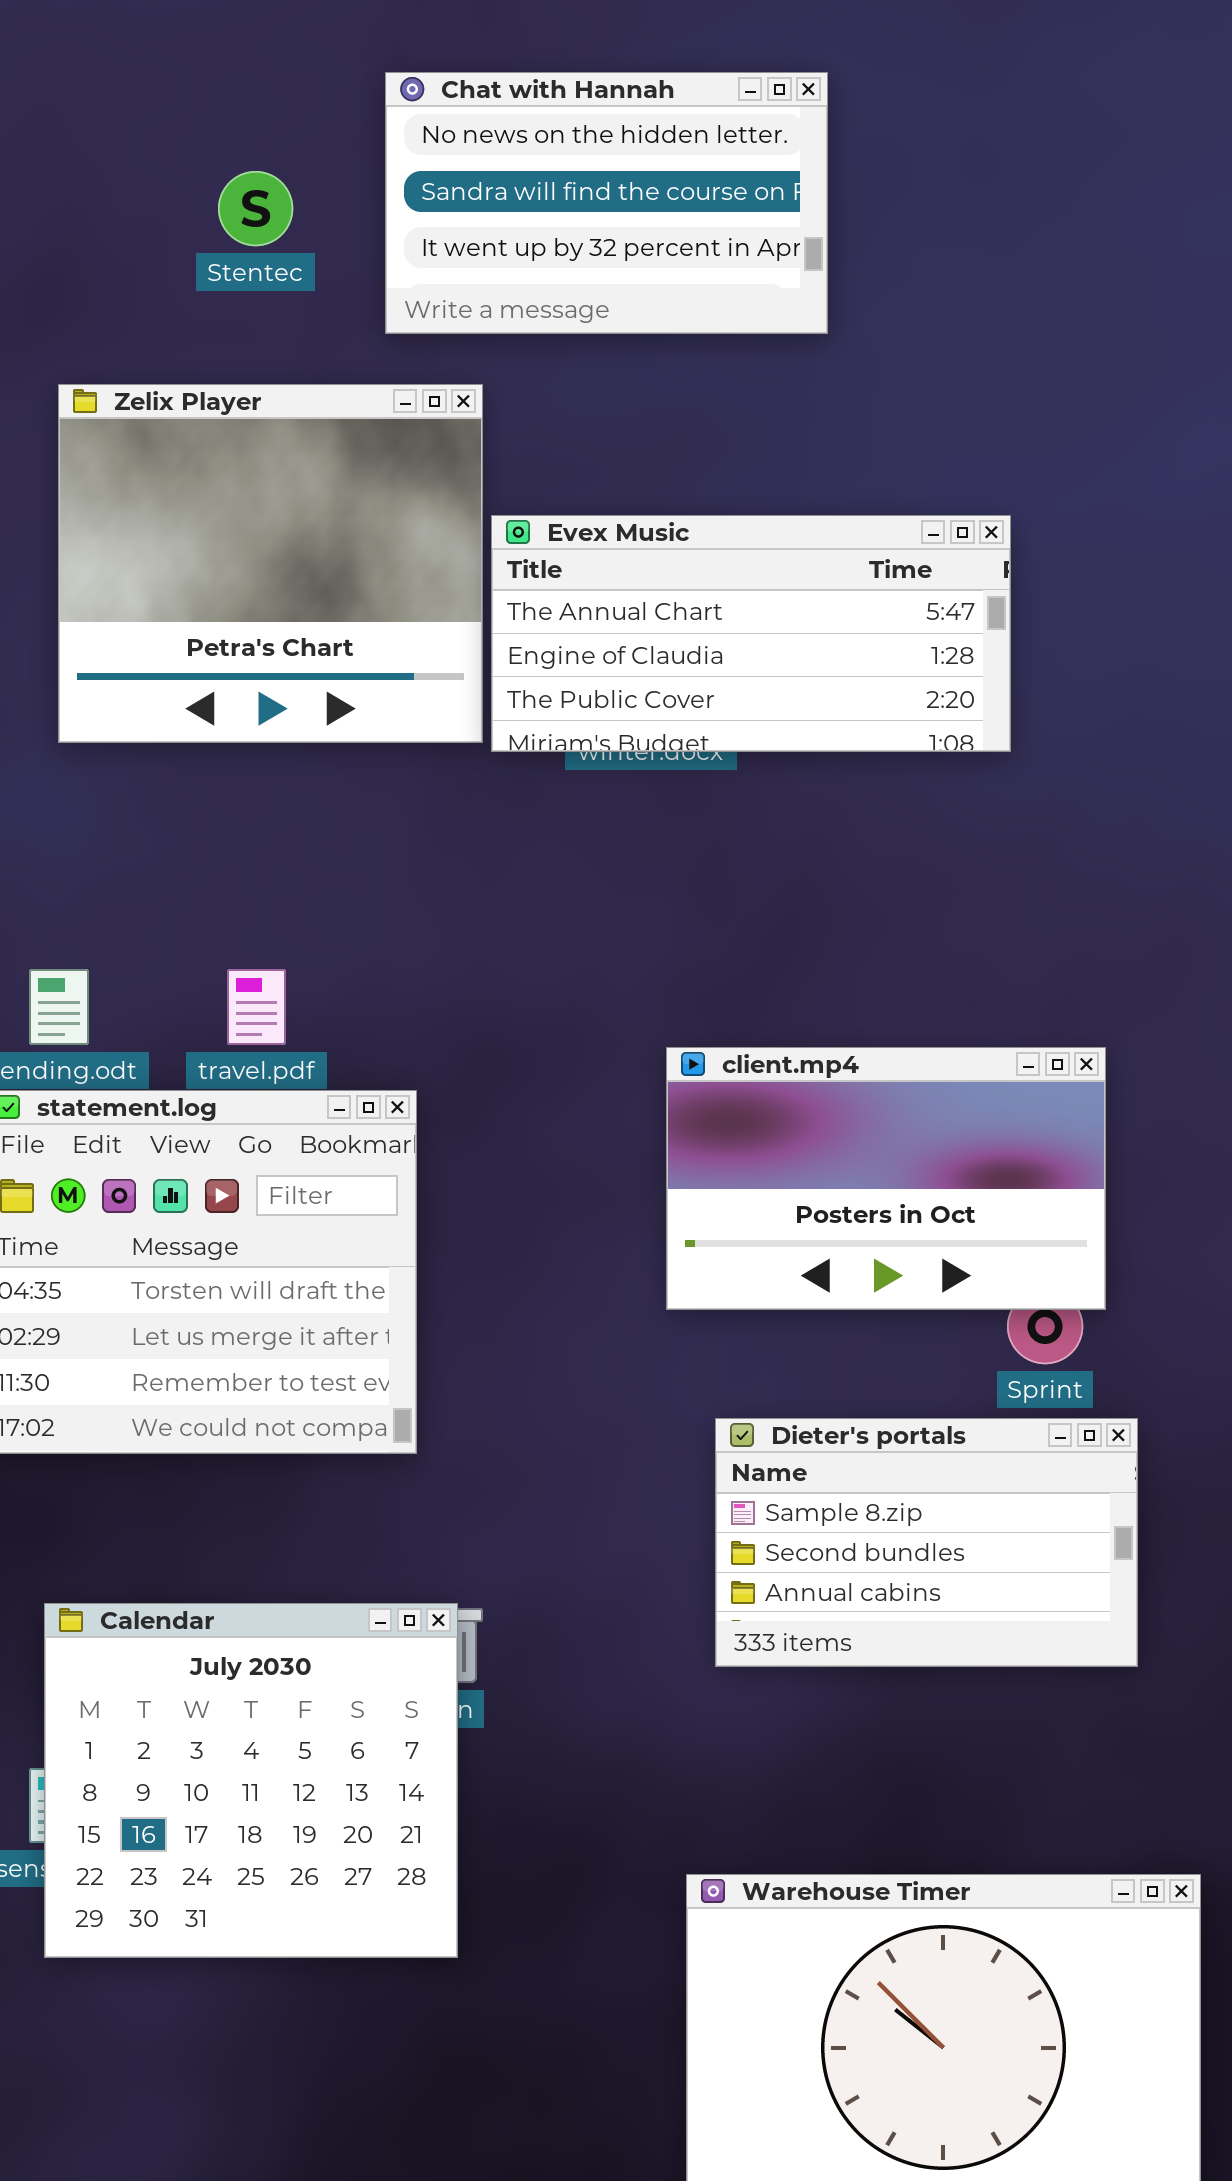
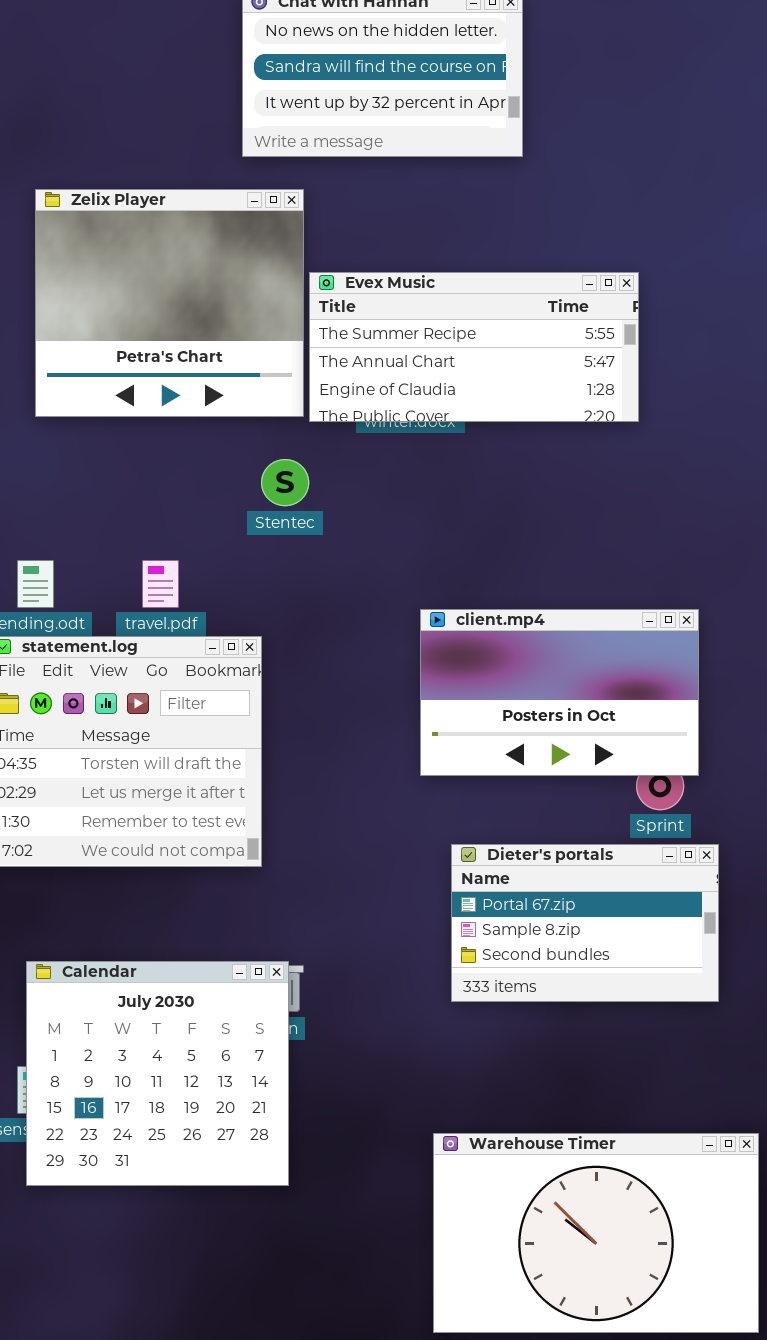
Stentec: [218,171,293,246] -> [261,459,309,506], moved
Evex Music: [491,515,1011,752] -> [309,272,639,422], scrolled up 1 row
Dieter's portals: [715,1418,1138,1667] -> [451,844,719,1002], scrolled up 1 row

